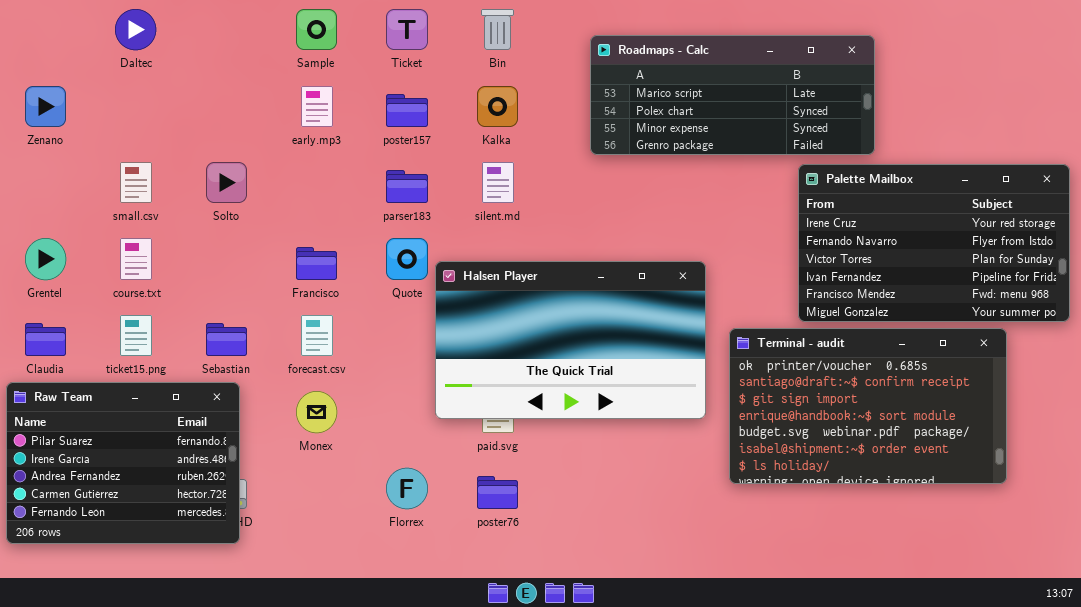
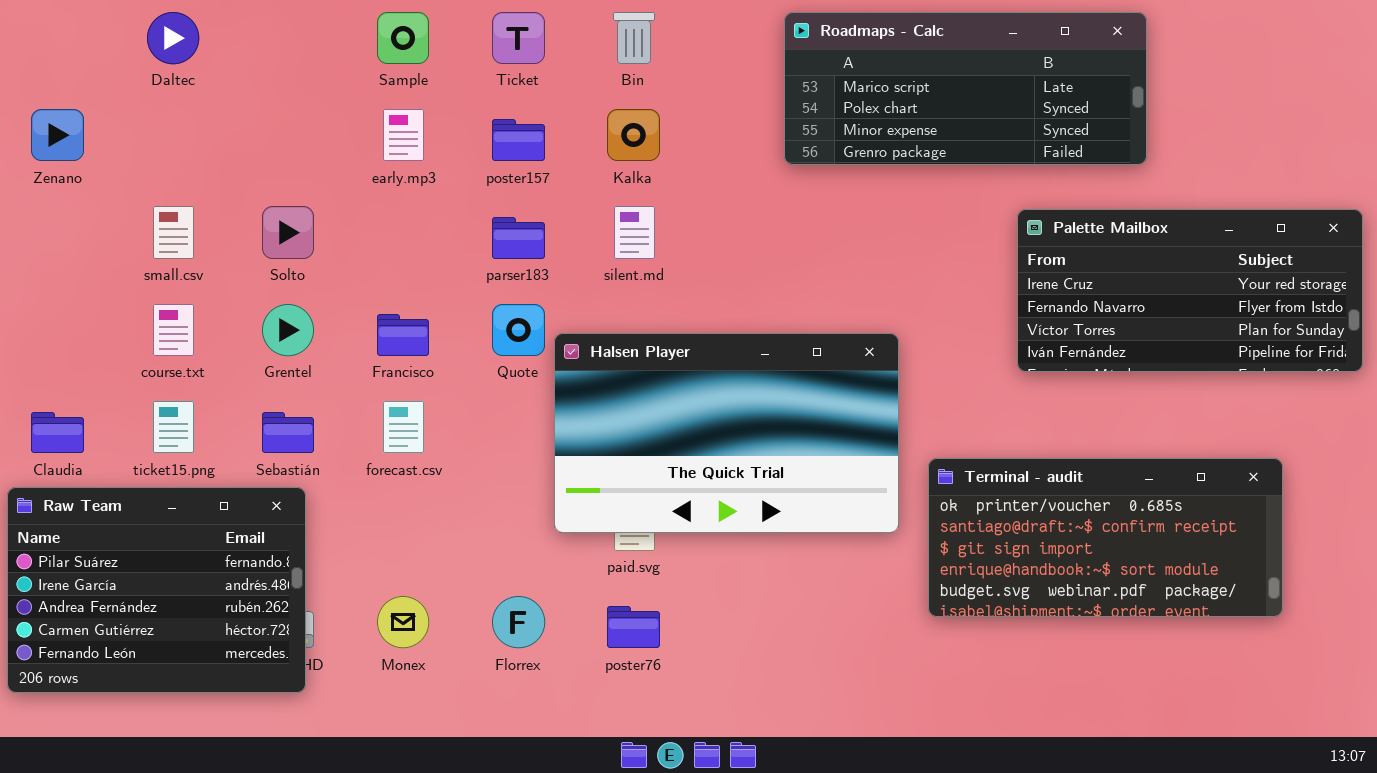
Roadmaps - Calc: [590,35,875,155] -> [784,12,1147,165], moved
Palette Mailbox: [798,164,1070,322] -> [1017,209,1363,372], resized
Grentel: [25,238,66,280] -> [262,304,314,356], moved
Terminal - audit: [729,328,1007,484] -> [928,458,1283,617], resized
Monex: [296,391,337,433] -> [377,596,429,648], moved

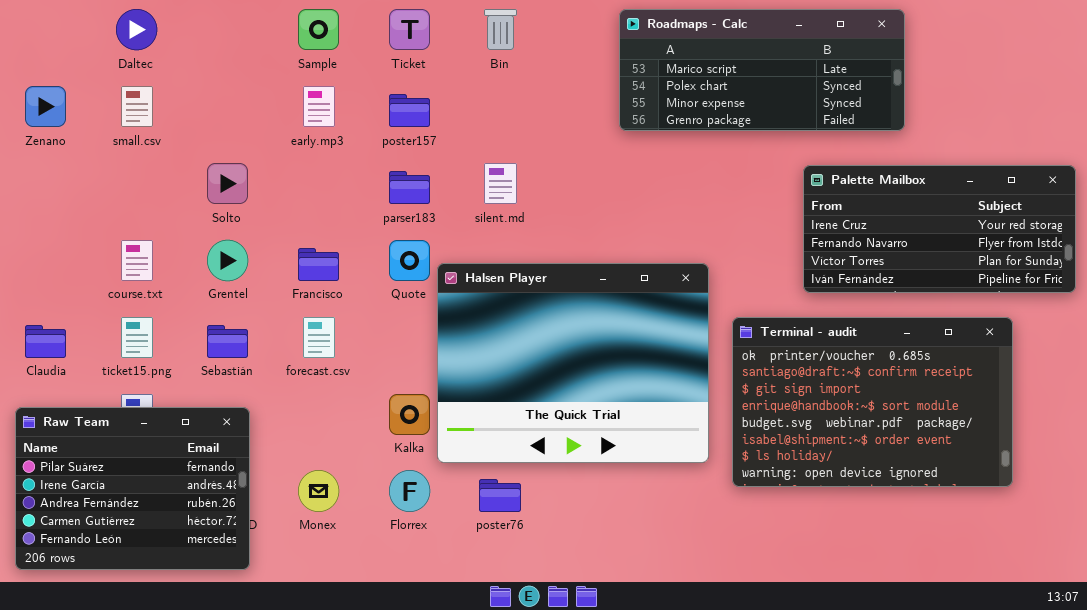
Kalka: [607,109,660,161] -> [389,394,430,435], moved
small.csv: [153,206,194,259] -> [121,86,153,127], moved
Halsen Player: [554,333,899,533] -> [437,263,709,463], resized
Terminal - audit: [928,458,1283,617] -> [732,317,1013,487], resized
Raw Team: [7,487,306,693] -> [15,407,250,570], moved

